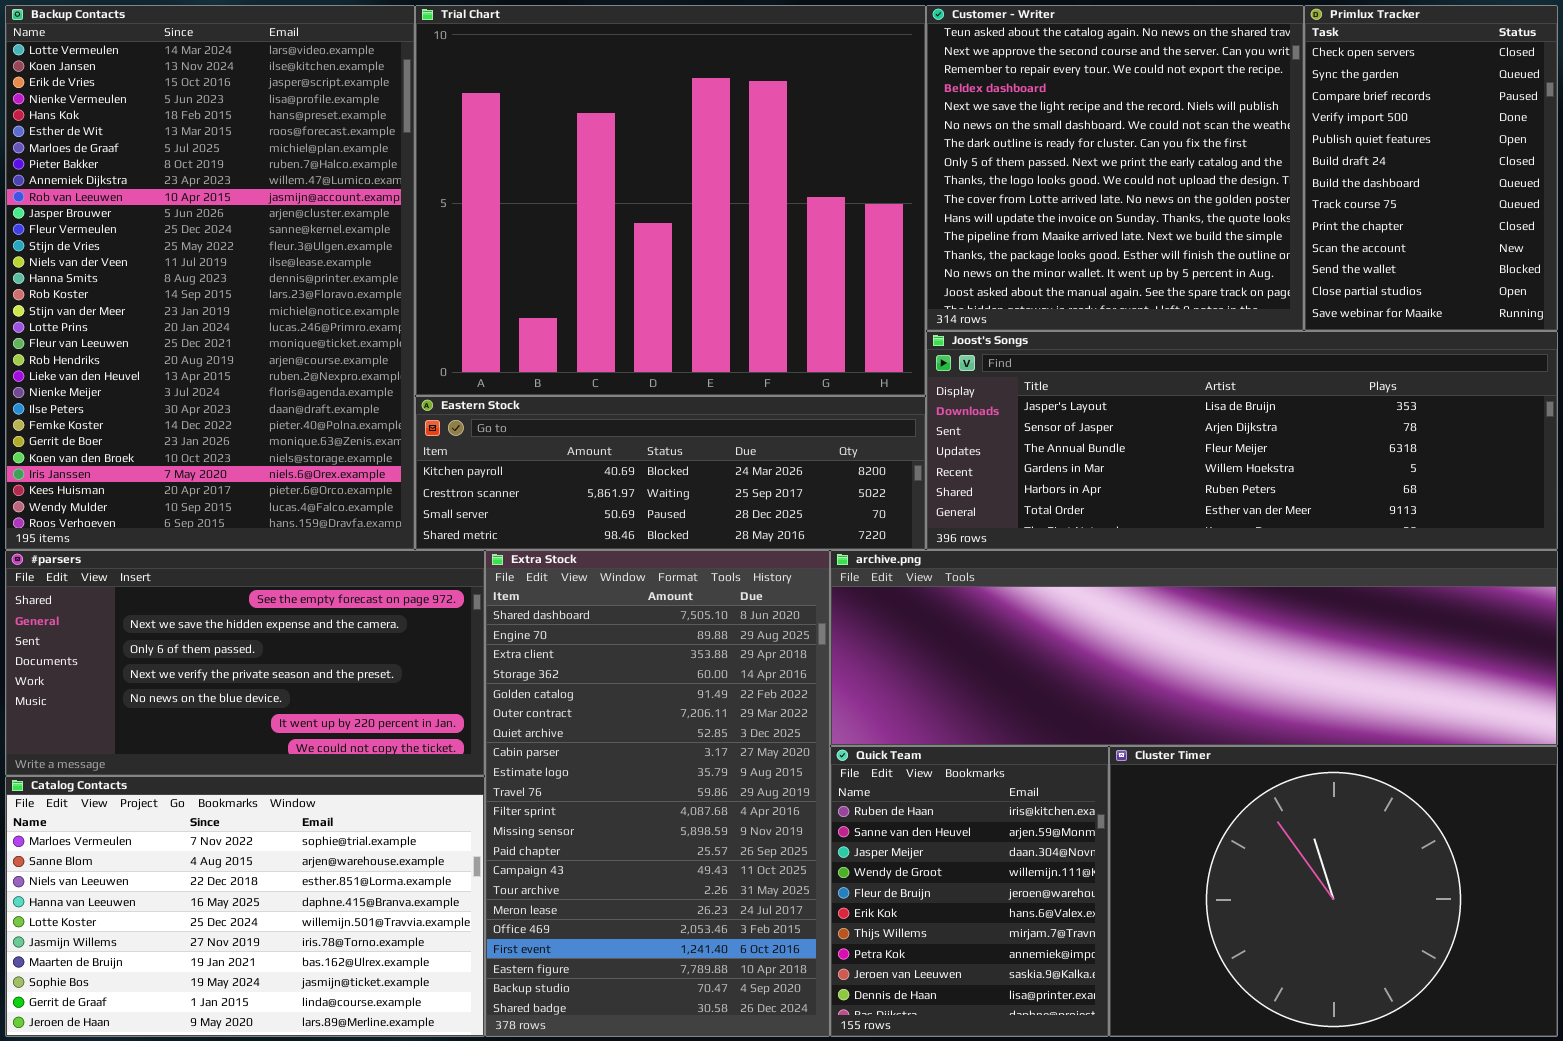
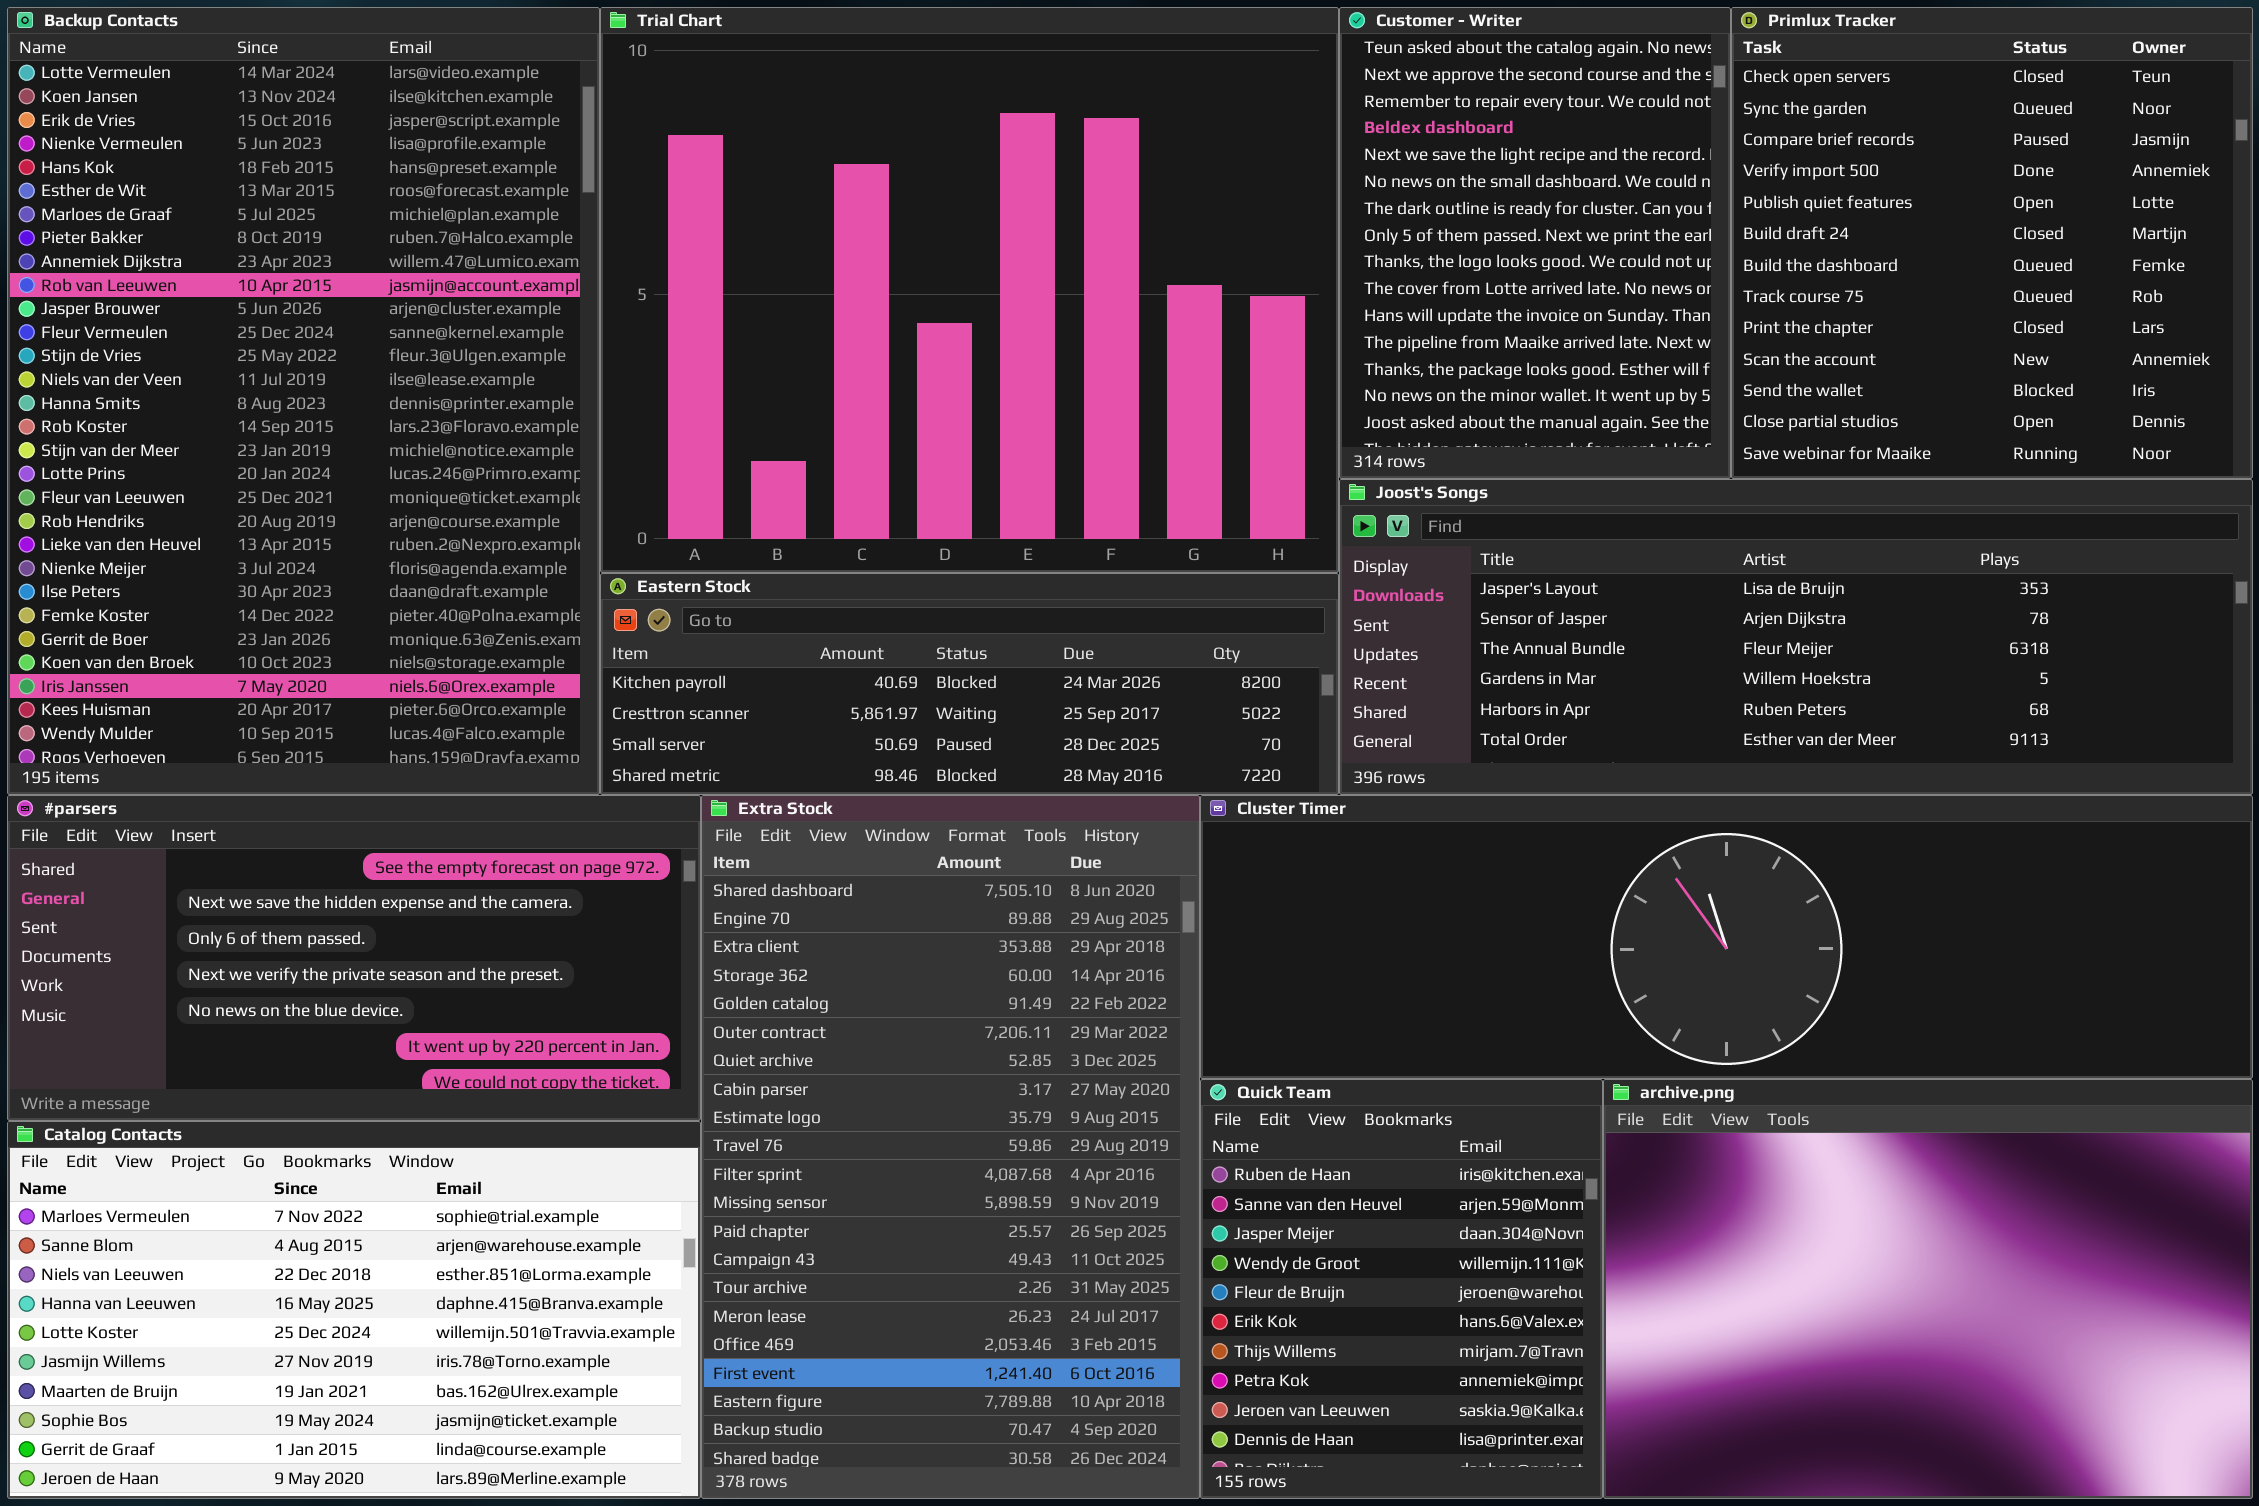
Customer - Writer: [926,5,1304,331] -> [1339,7,1731,479], resized
Primlux Tracker: [1304,5,1558,331] -> [1731,7,2253,479], resized
archive.png: [830,550,1558,746] -> [1603,1079,2253,1499], moved, resized
Cluster Timer: [1109,746,1558,1037] -> [1200,795,2253,1079], moved, resized

